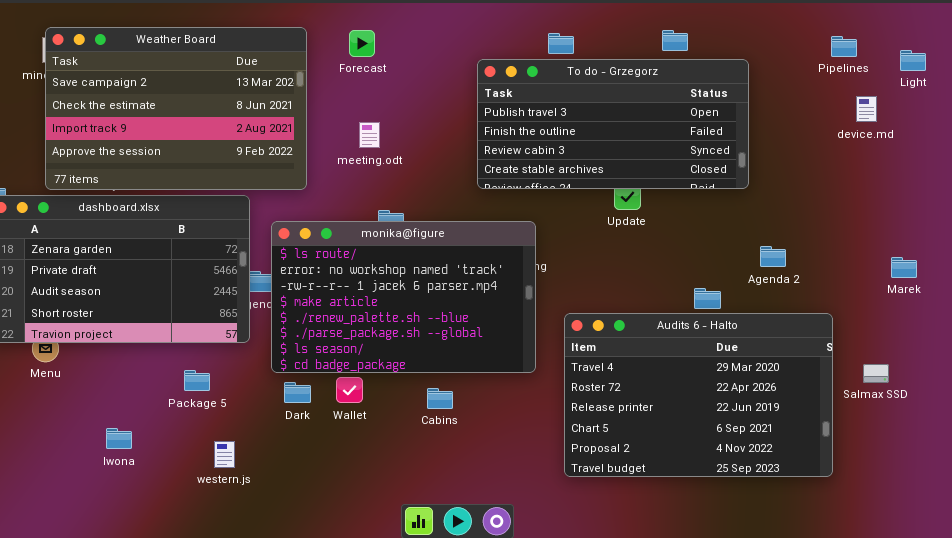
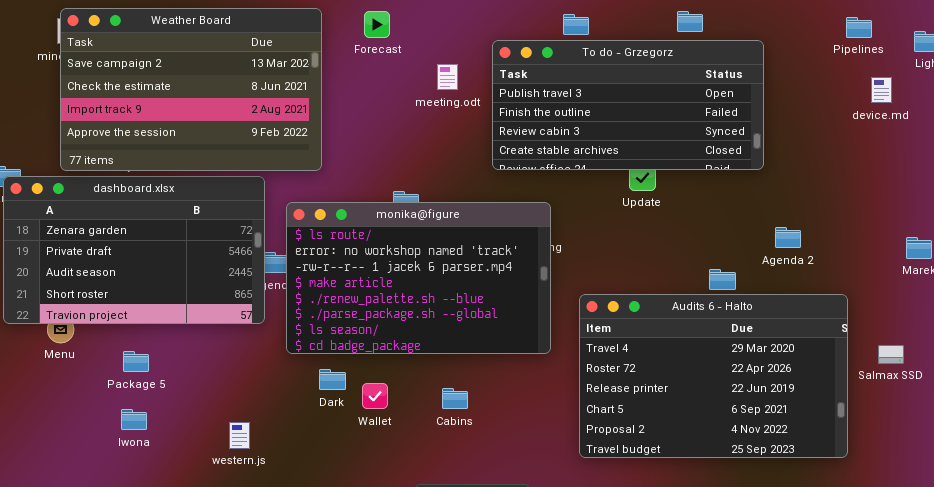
meeting.odt: [359,122,380,148] -> [437,64,458,90], moved
Package 5: [184,370,210,391] -> [123,351,149,372], moved
Wallet: [336,377,363,403] -> [362,383,388,409], moved
Dark: [284,382,311,403] -> [319,369,346,390], moved
Cabins: [427,388,453,409] -> [442,388,468,409], moved

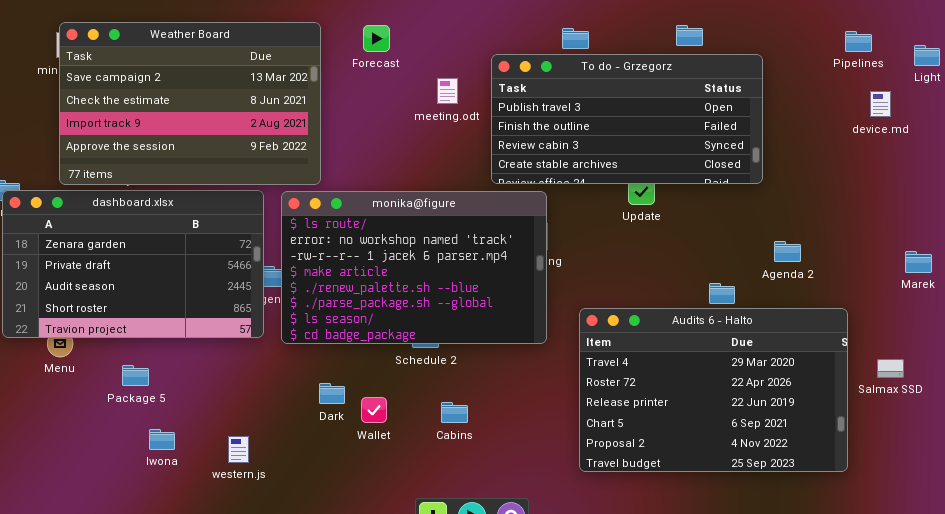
monika@figure: [286,202,551,354] -> [281,191,547,344], moved
Iwona: [121,409,147,430] -> [149,429,175,450], moved

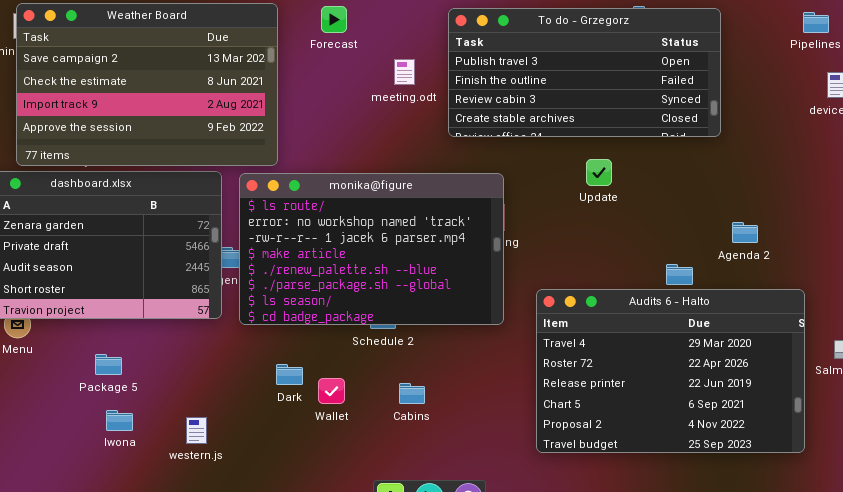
To do - Grzegorz: [491,54,763,184] -> [448,8,721,137], moved
Package 5: [122,365,149,386] -> [95,354,122,375], moved

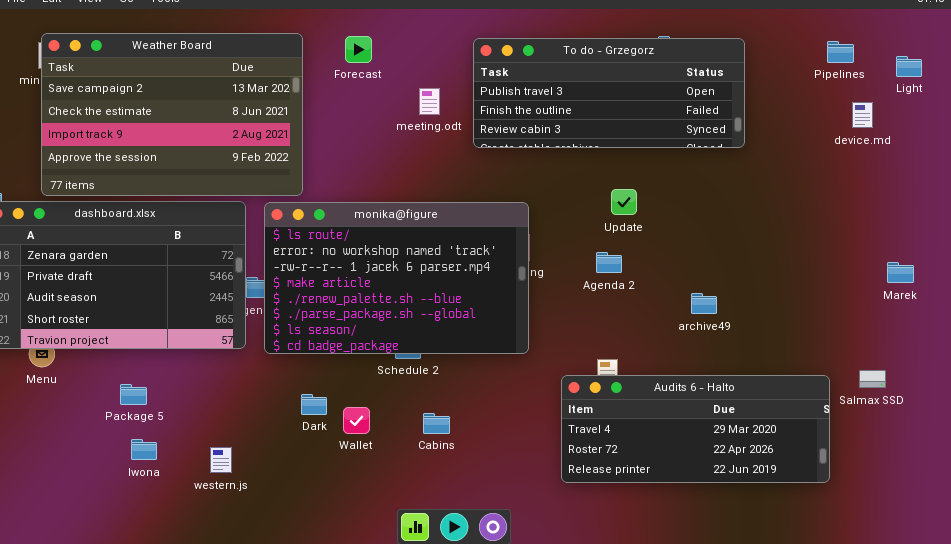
To do - Grzegorz: [448,8,721,137] -> [473,38,745,148], resized
Agenda 2: [732,222,758,243] -> [596,252,622,273], moved
Audits 6 - Halto: [536,289,805,453] -> [561,375,830,483], resized

